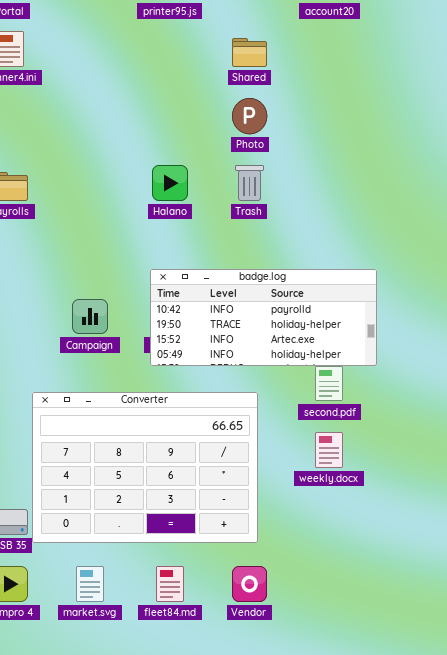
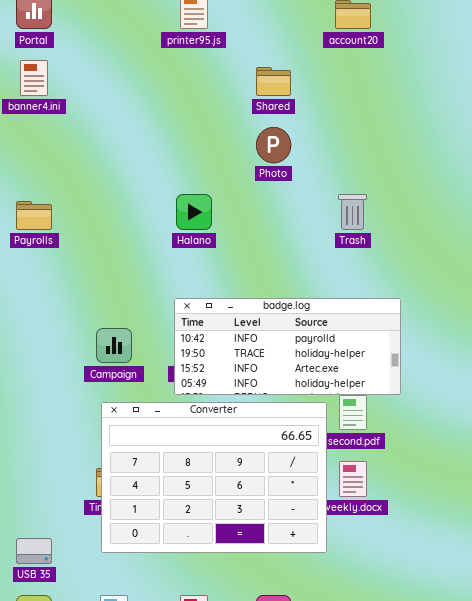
Trash: [235,165,264,201] -> [338,194,367,230], moved
Converter: [32,392,258,543] -> [101,402,327,553], moved

